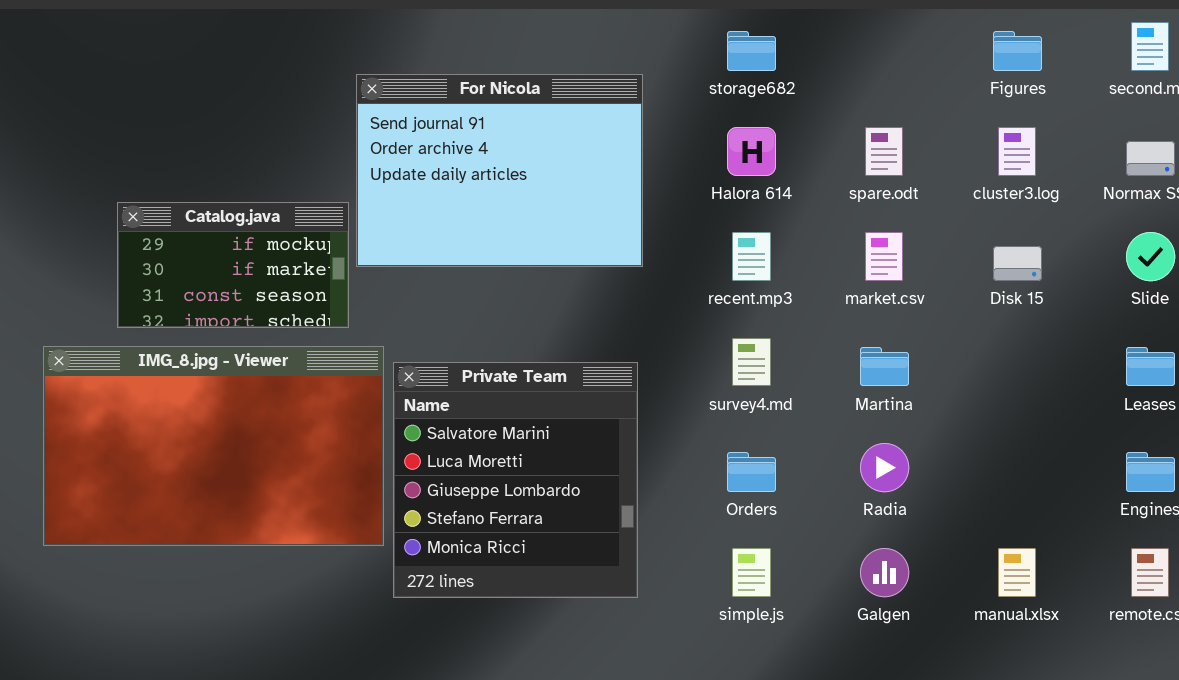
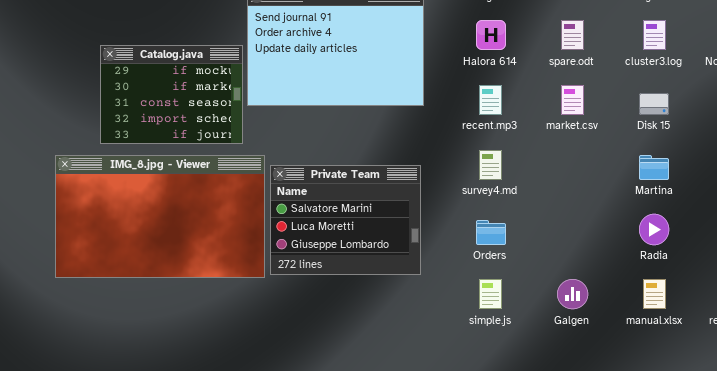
Catalog.java: [117,202,349,328] -> [100,45,243,144], resized
Martina: [860,347,909,386] -> [639,155,669,180], moved
Private Team: [393,362,638,598] -> [270,165,421,275], resized
Radia: [860,443,909,492] -> [639,214,669,245], moved

